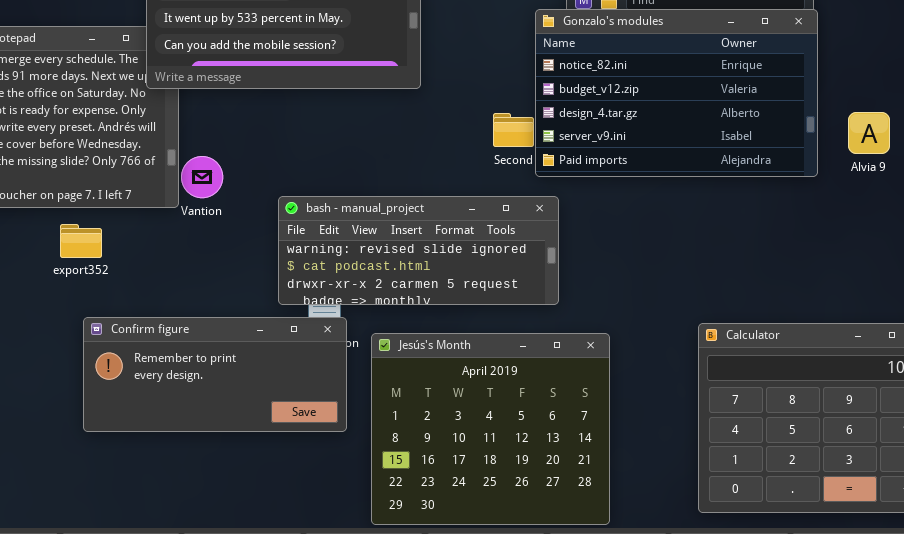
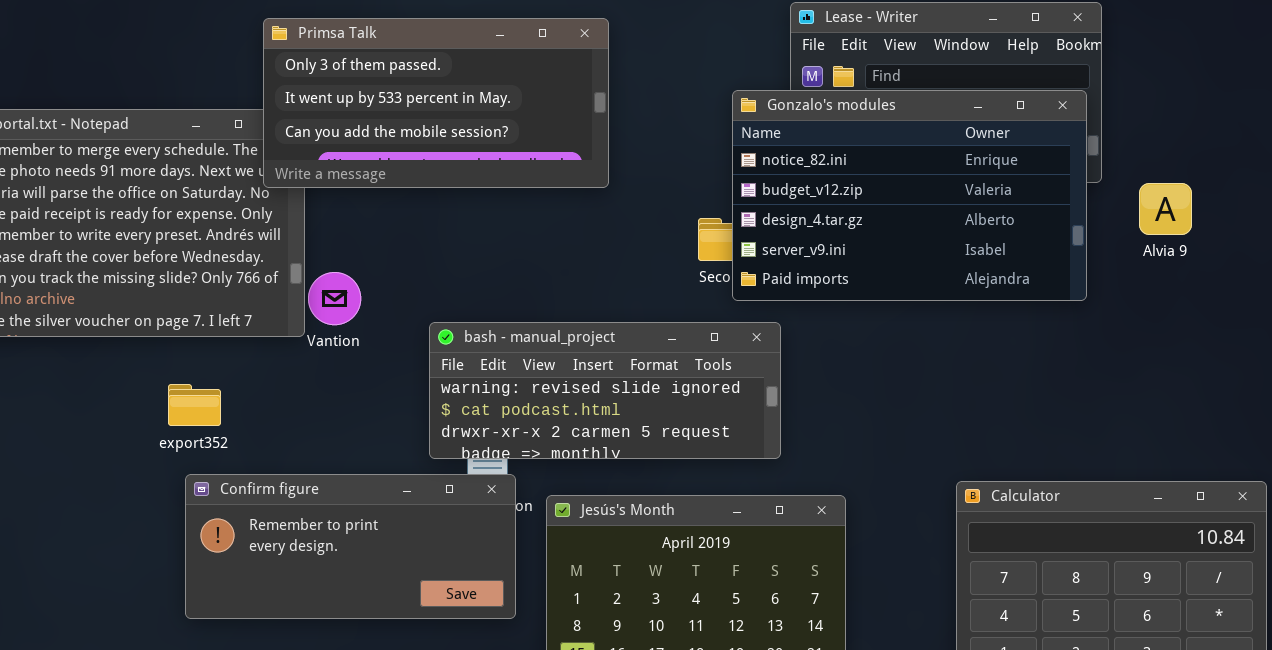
Gonzalo's modules: [535,9,818,177] -> [732,90,1087,301], moved
Alvia 9: [848,112,890,154] -> [1139,183,1192,235], moved
export352: [60,224,102,258] -> [168,384,221,426], moved

